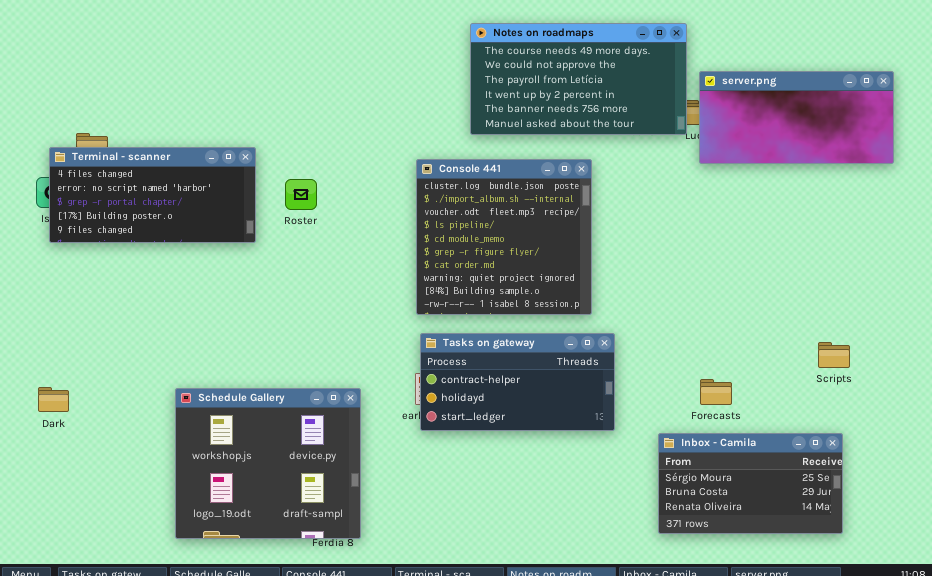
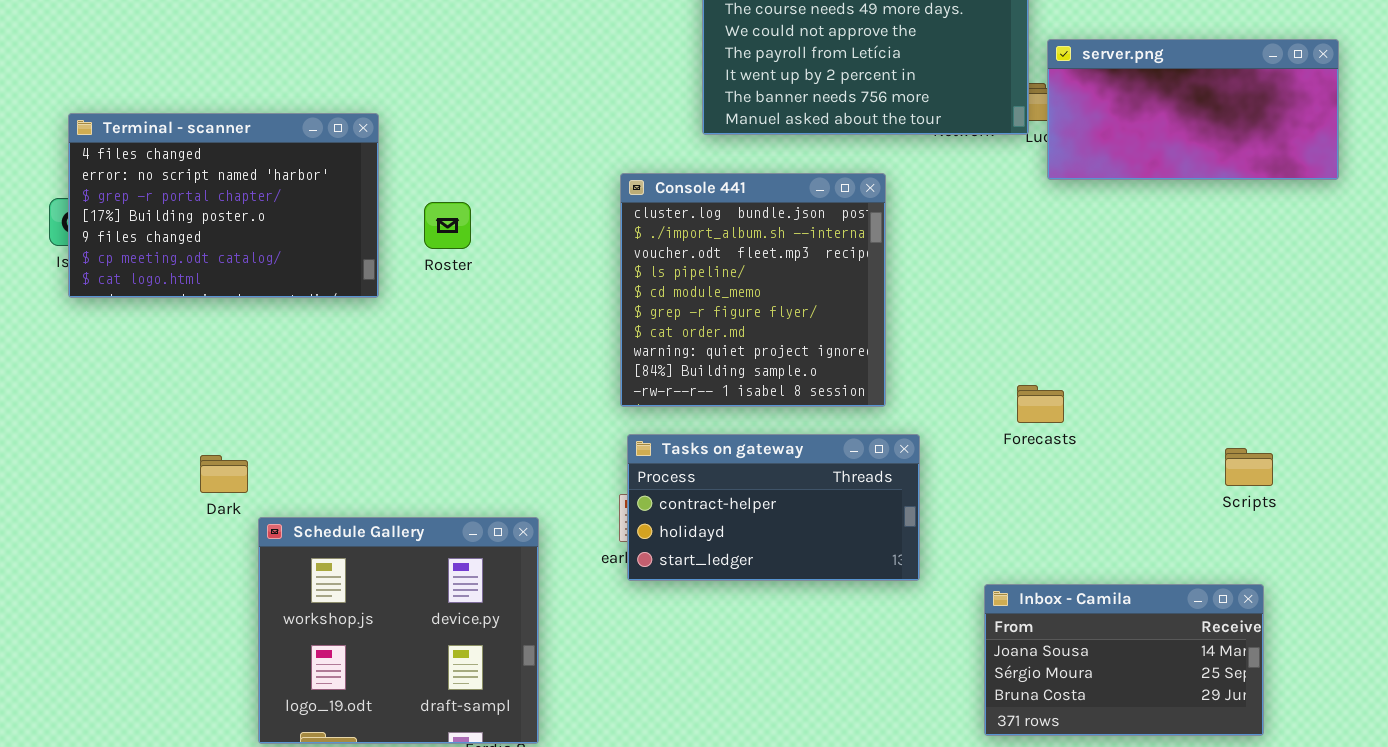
Terminal - scanner: [49,147,256,243] -> [68,113,379,298], resized
Forecasts: [700,379,732,405] -> [1017,385,1064,423], moved
Dark: [38,387,69,412] -> [200,455,248,493], moved
Inbox - Camila: [658,433,843,534] -> [984,584,1264,736], scrolled up 1 row

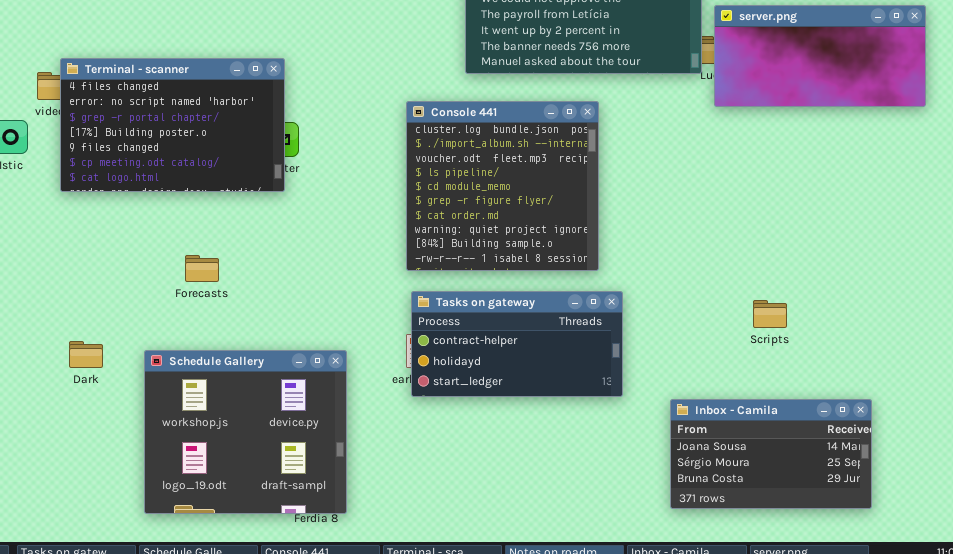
Terminal - scanner: [68,113,379,298] -> [60,58,285,192], moved
Forecasts: [1017,385,1064,423] -> [185,255,219,282], moved
Scripts: [1225,448,1273,486] -> [753,300,787,328], moved
Dark: [200,455,248,493] -> [69,341,103,368], moved

